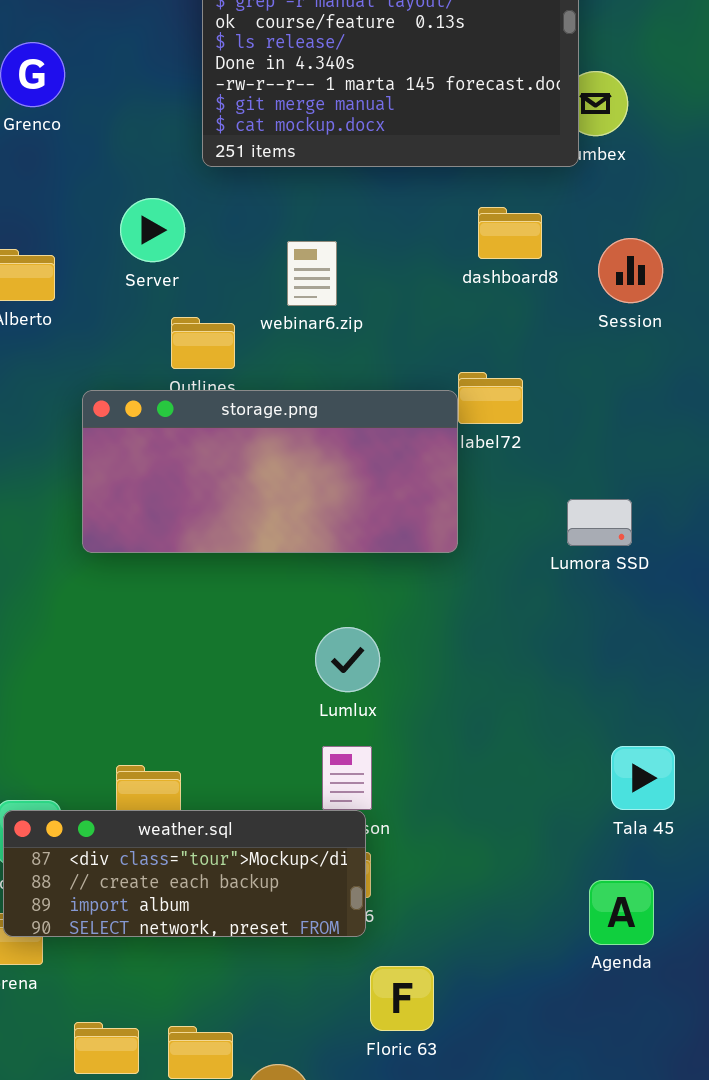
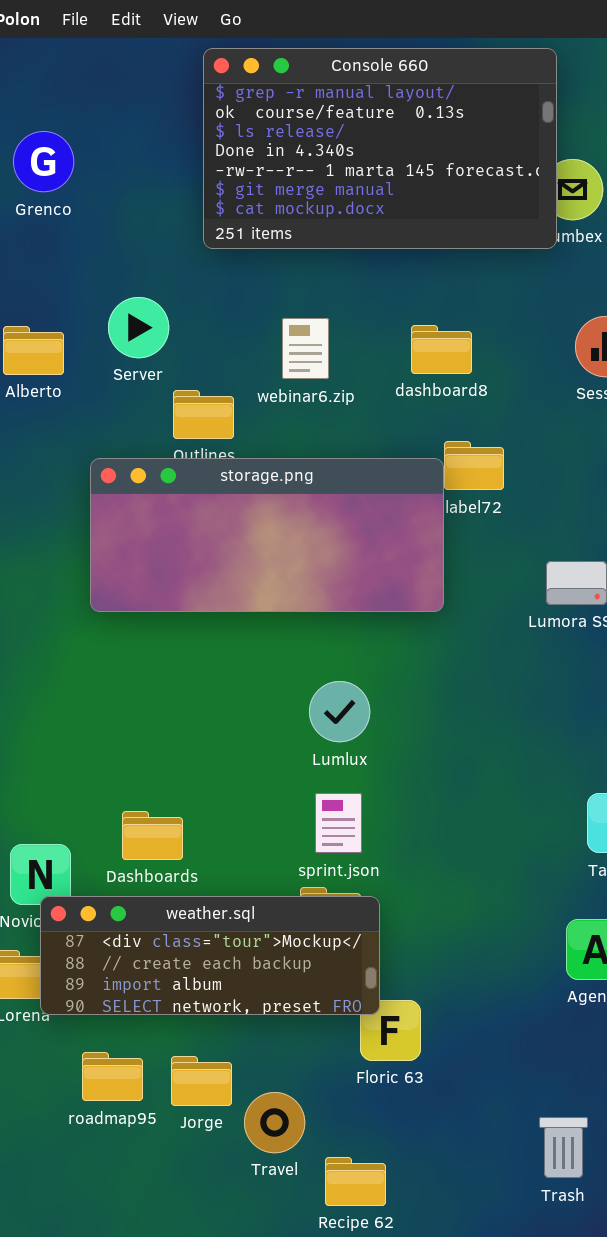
Server: [120,198,185,262] -> [108,297,169,358], moved
dashboard8: [478,207,542,259] -> [411,325,472,374], moved
weather.sql: [3,810,366,937] -> [40,896,380,1015], moved

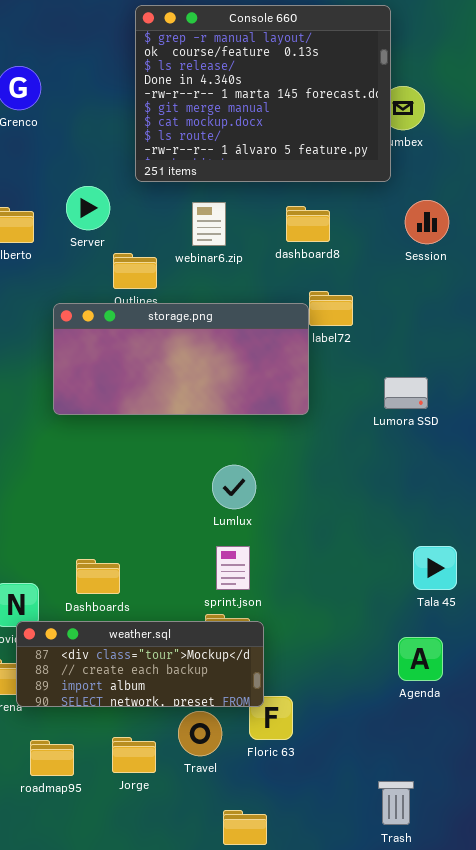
Console 660: [203,48,557,249] -> [135,5,391,182], resized
roadmap95: [82,1052,143,1101] -> [30,740,74,776], moved
Travel: [244,1092,305,1153] -> [178,711,222,756], moved

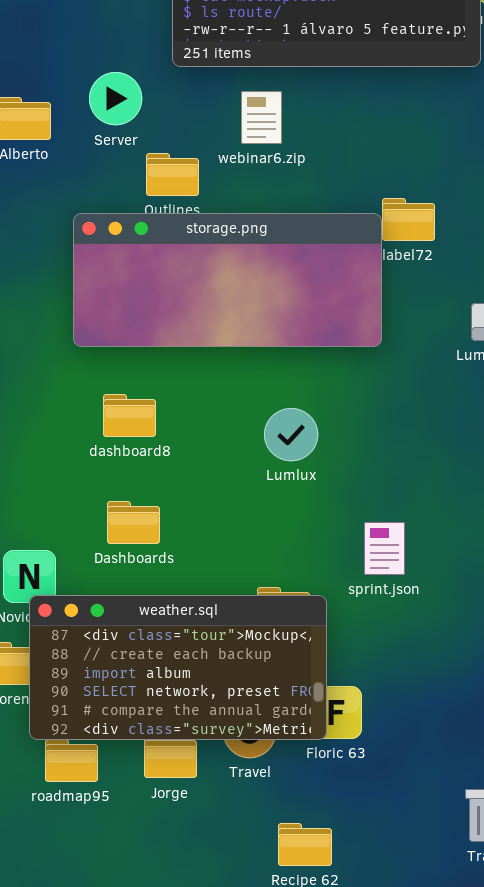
dashboard8: [286,206,330,242] -> [103,394,156,437], moved
sprint.json: [216,546,250,590] -> [364,522,405,575], moved
Dashboards: [76,559,120,594] -> [107,501,160,544], moved
weather.sql: [16,621,264,707] -> [29,595,327,740], resized

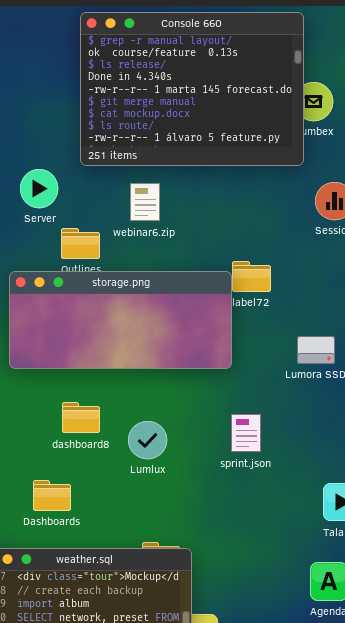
dashboard8: [103,394,156,437] -> [62,402,100,433], moved
Lumlux: [264,408,318,461] -> [128,421,167,459], moved
sprint.json: [364,522,405,575] -> [231,414,261,452], moved

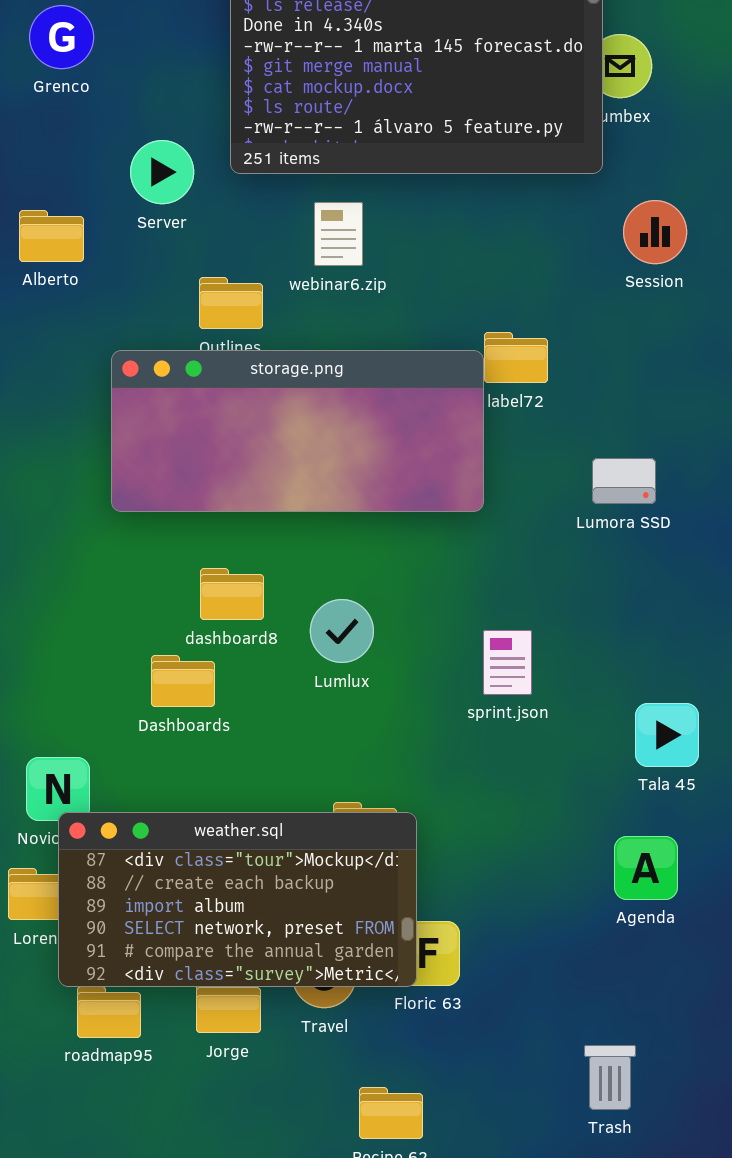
Server: [20,169,58,208] -> [130,140,194,204], moved
sprint.json: [231,414,261,452] -> [483,630,532,695], moved
Dashboards: [33,480,71,511] -> [151,655,215,707], moved

